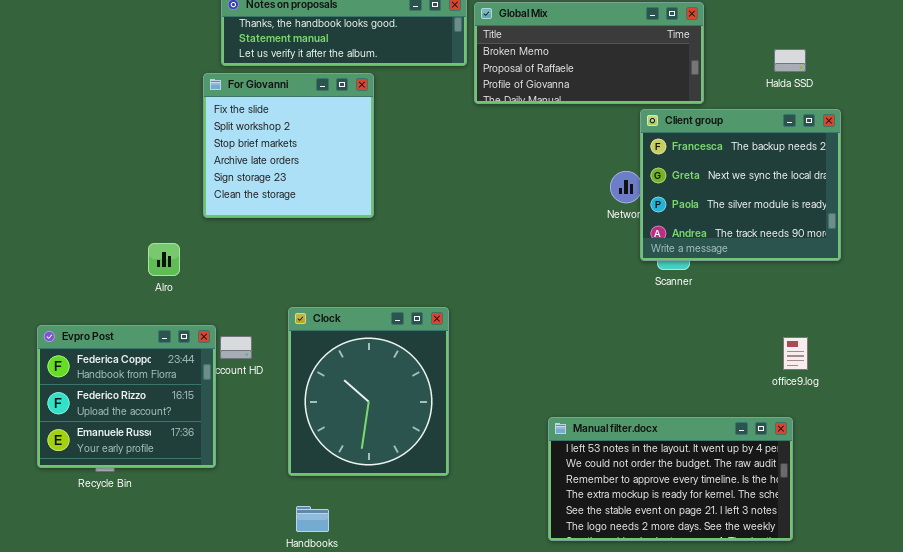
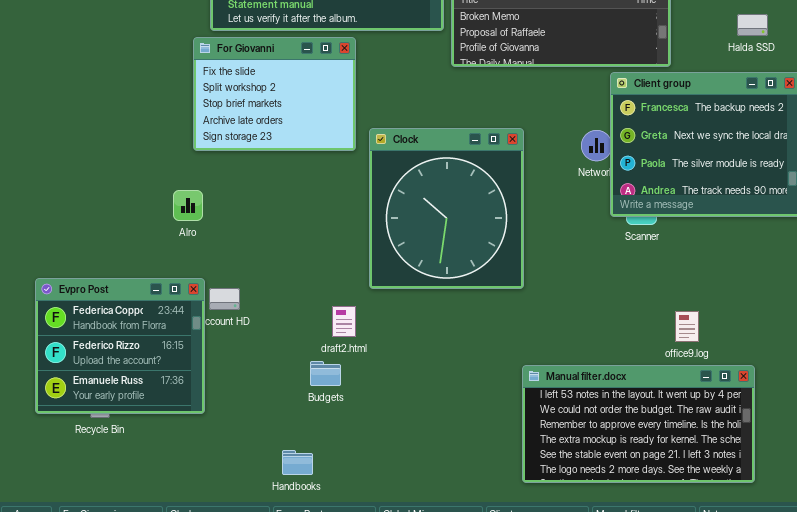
For Giovanni: [203,73,374,218] -> [193,37,356,151], resized
Alro: [148,243,180,276] -> [173,190,203,221], moved
Clock: [288,307,449,476] -> [369,128,524,289], moved
office9.log: [783,337,808,370] -> [675,311,699,342], moved

